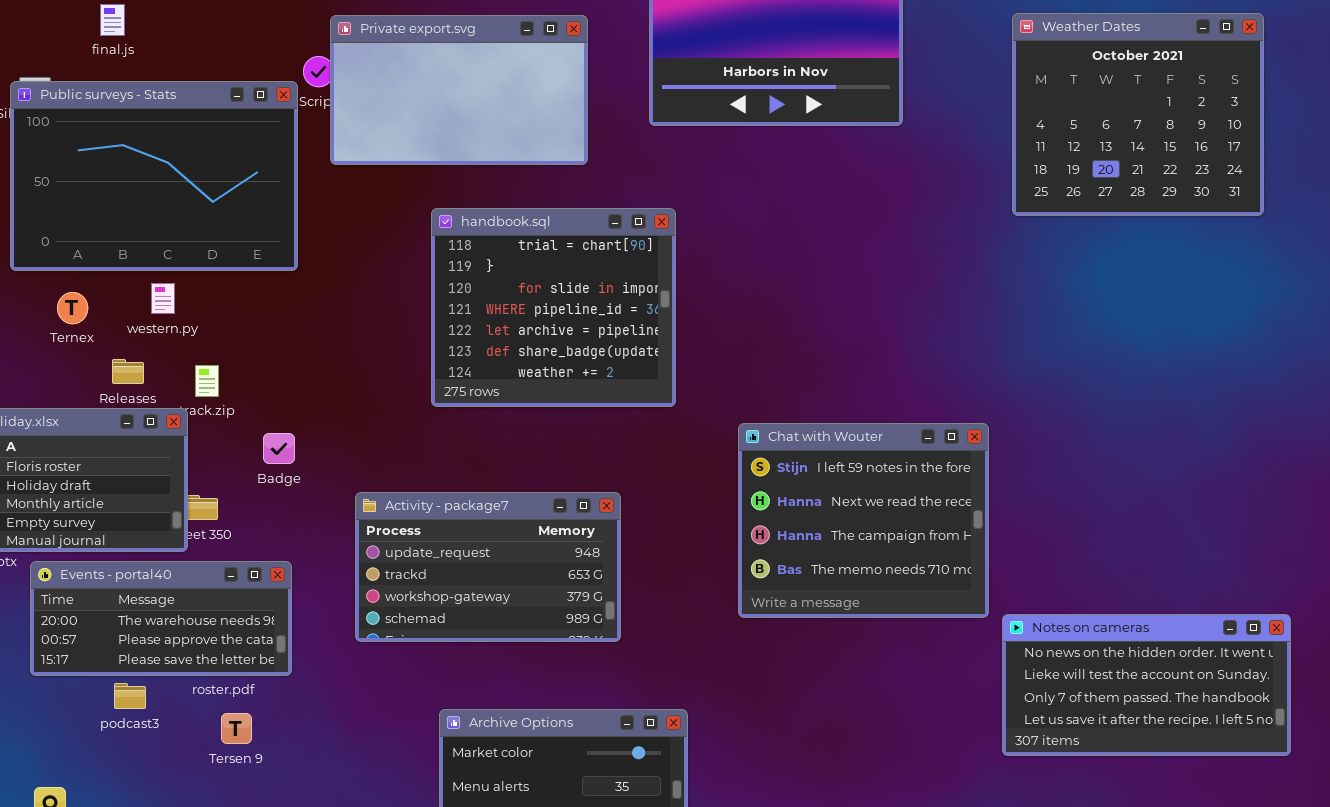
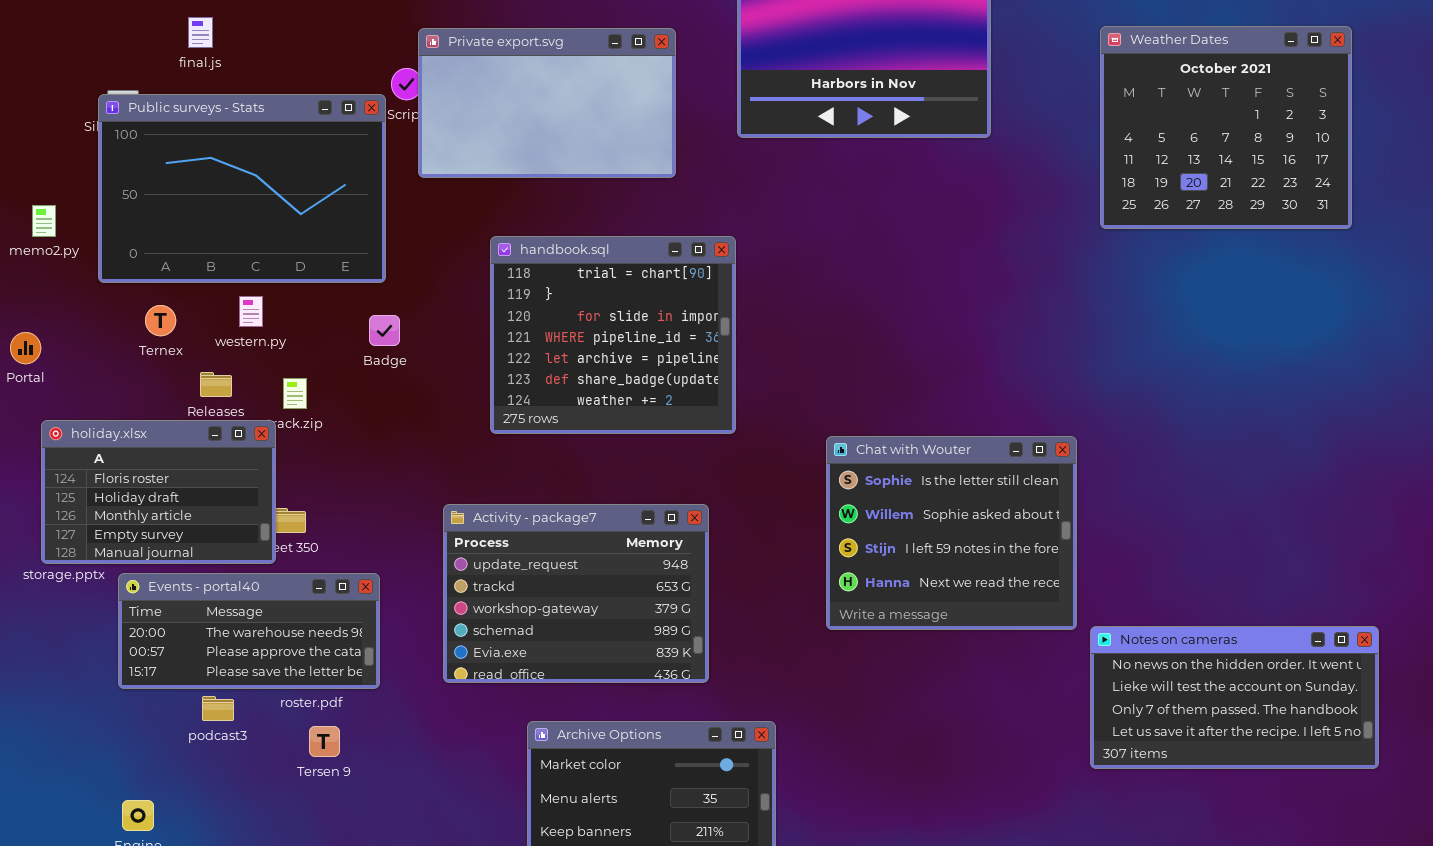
handbook.sql: [431,208,676,407] -> [490,236,736,434], moved
Chat with Wouter: [738,423,989,618] -> [826,436,1077,630], scrolled up 2 rows
Badge: [263,433,295,464] -> [369,315,400,346], moved
Activity - package7: [355,492,621,642] -> [443,504,709,683], resized

